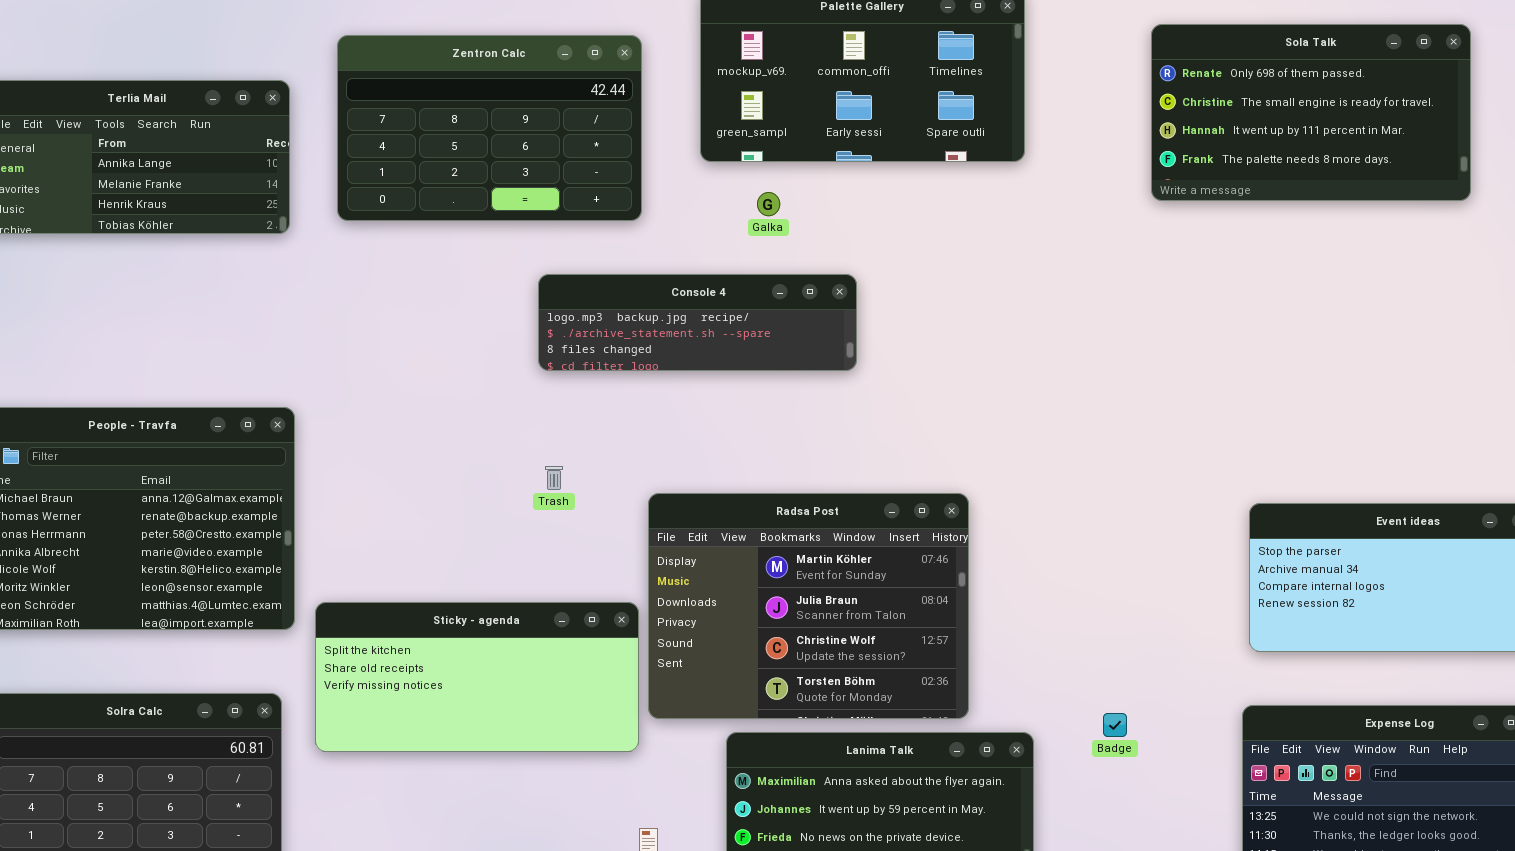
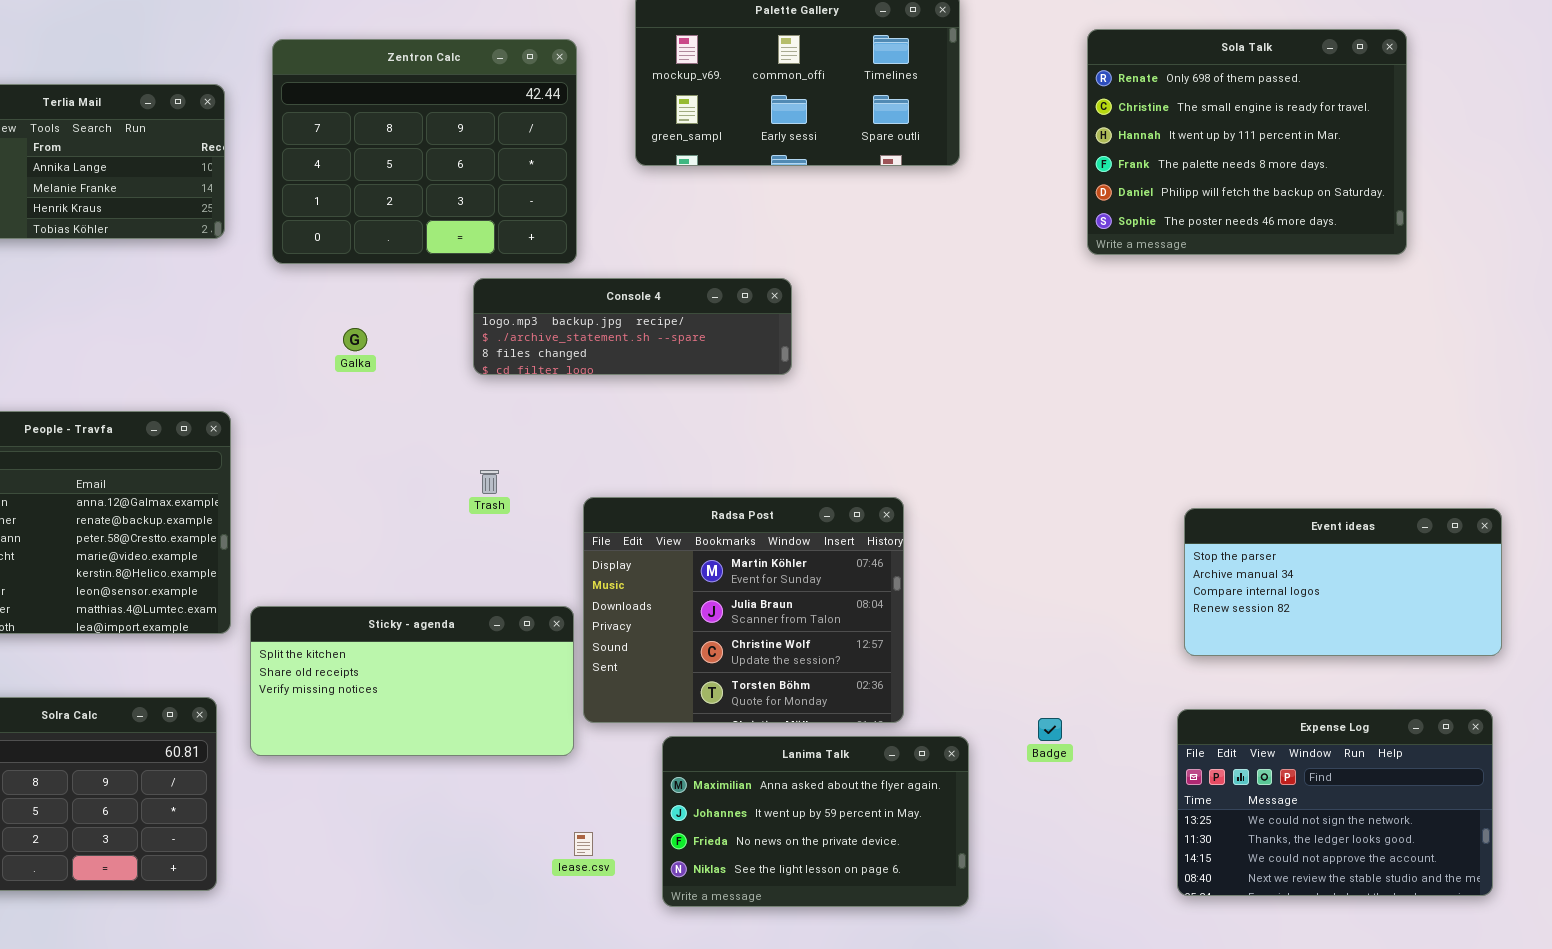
Sola Talk: [1151,24,1471,201] -> [1087,29,1407,255], resized
Zentron Calc: [337,35,642,221] -> [272,39,577,264], resized
Galka: [757,192,780,216] -> [343,328,367,351], moved

